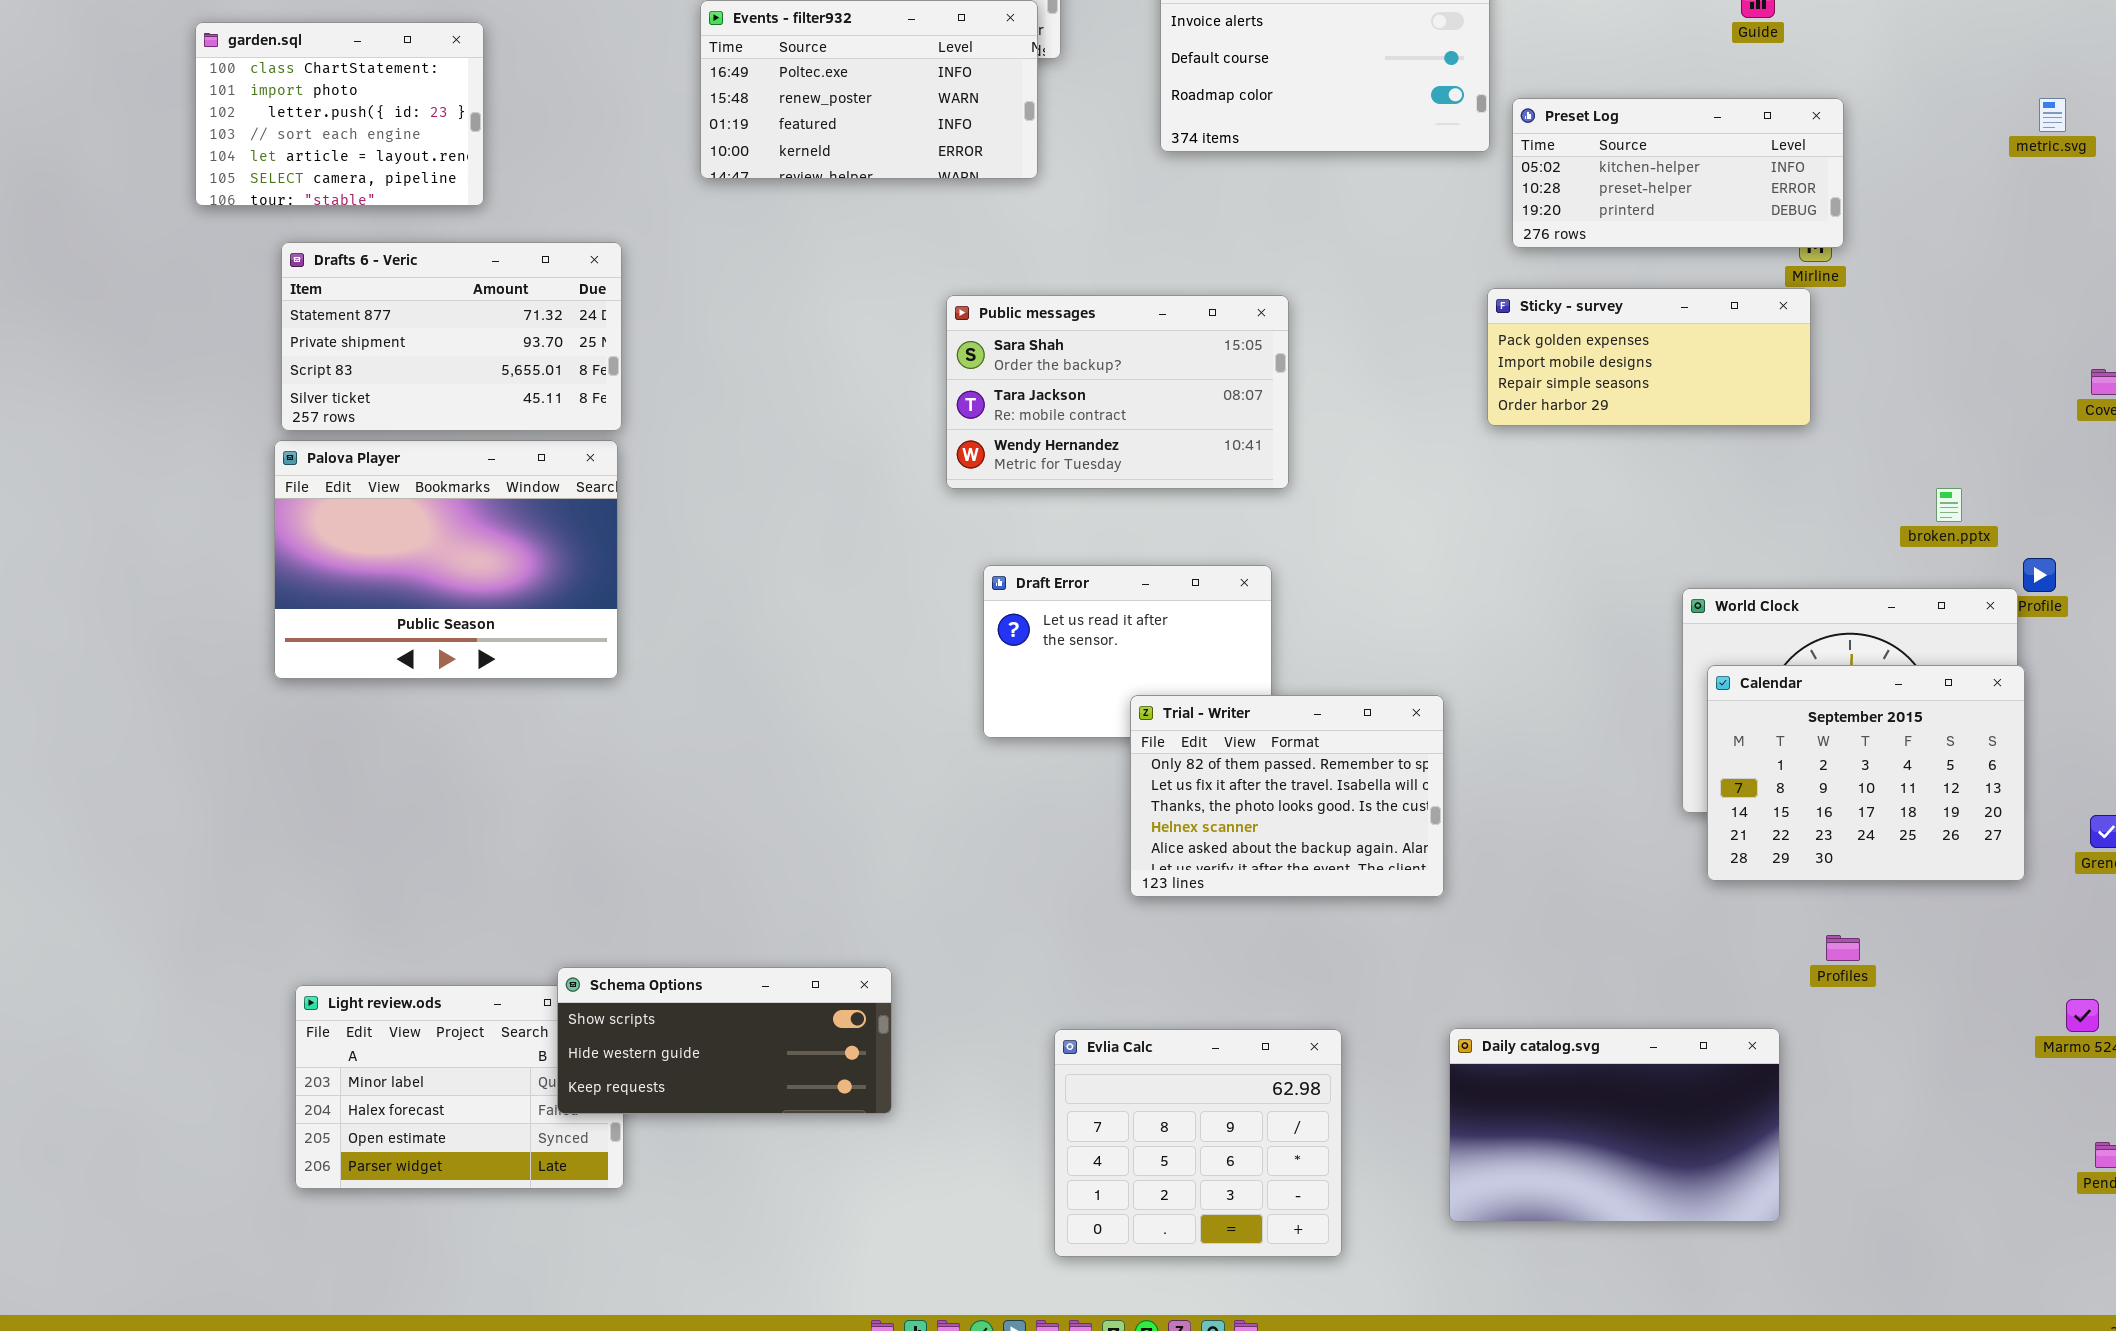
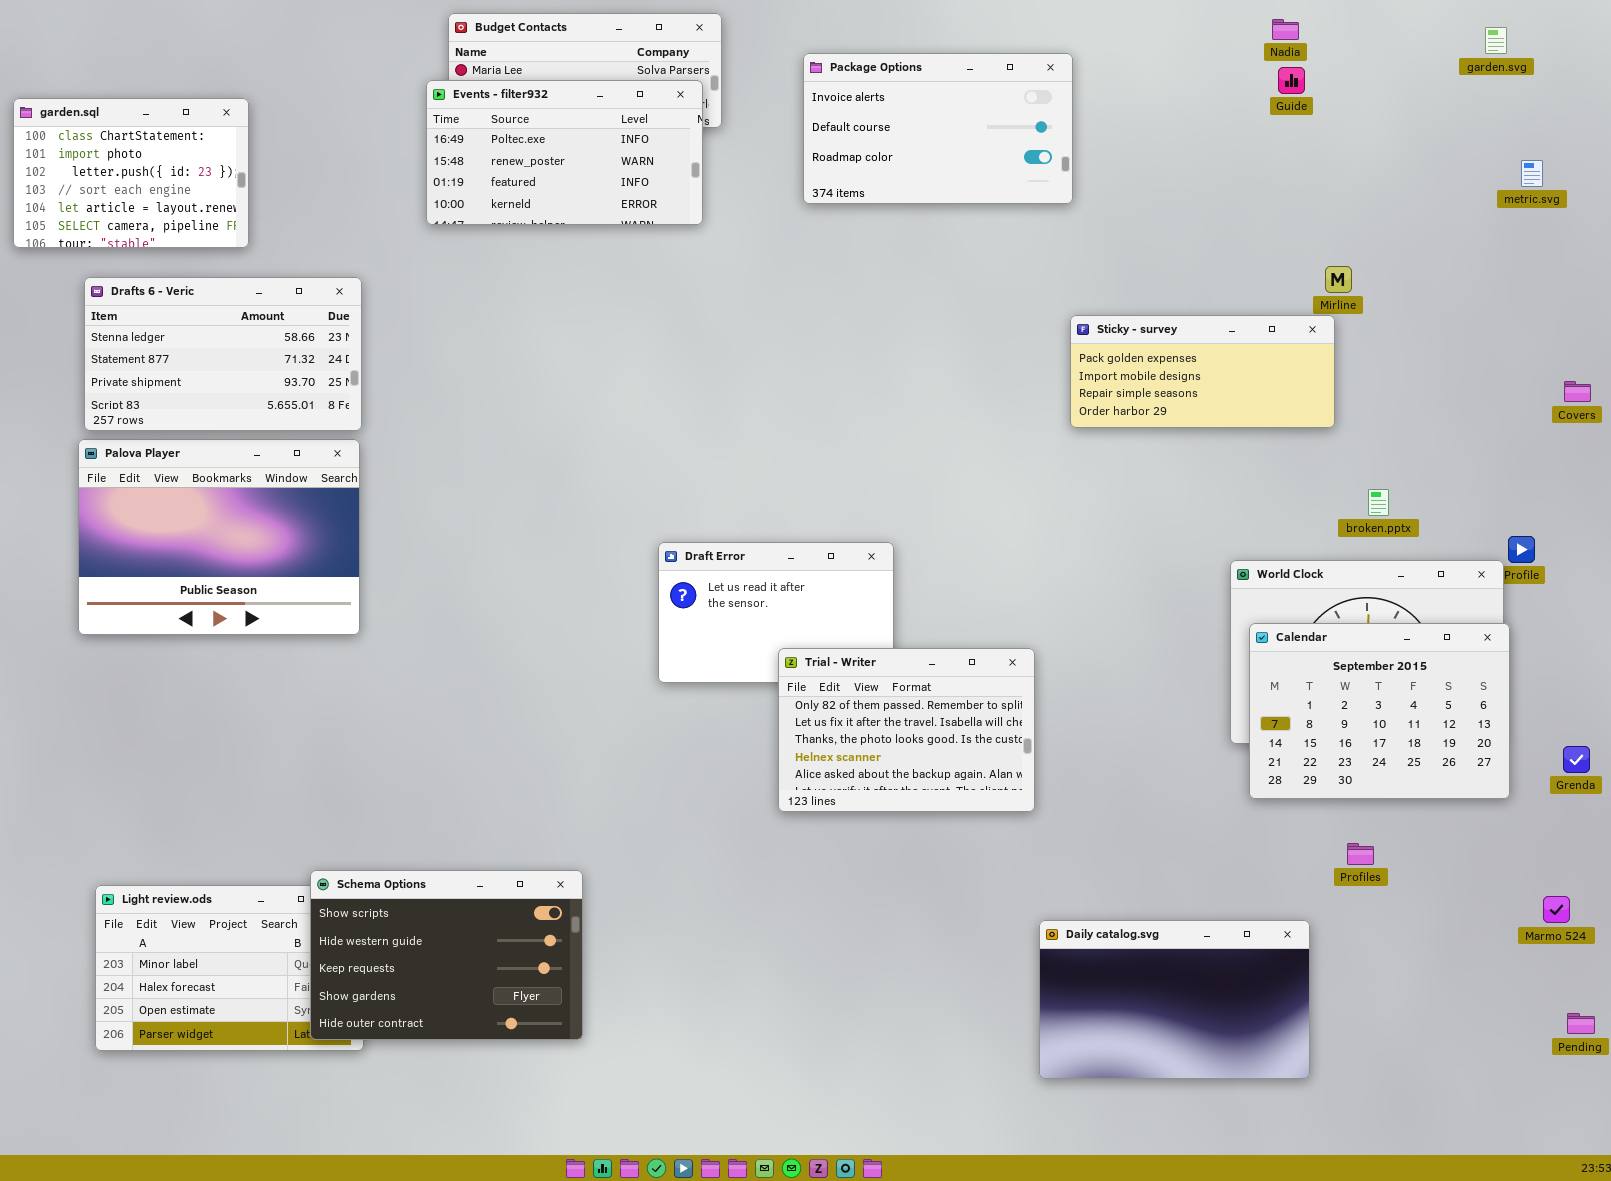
Preset Log: [1512,98,1844,248] -> none, closed
Drafts 6 - Veric: [281,242,622,431] -> [84,277,362,431], scrolled up 1 row
Public messages: [946,295,1289,489] -> none, closed
broken.pptx: [1936,488,1962,522] -> [1368,489,1389,516], moved
Schema Options: [557,967,892,1114] -> [310,870,583,1040], resized
Evlia Calc: [1054,1029,1342,1257] -> none, closed

